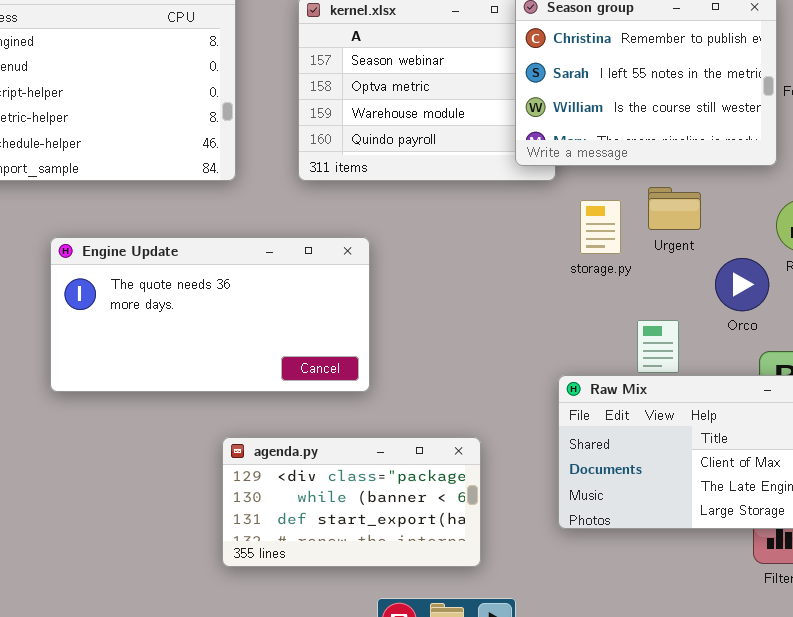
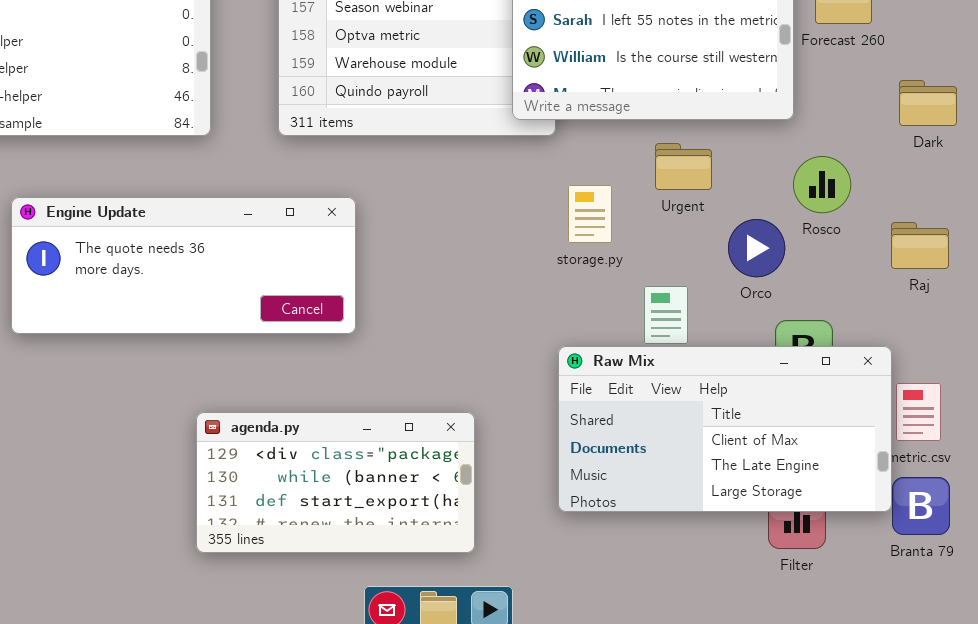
storage.py: [580,200,621,254] -> [568,185,612,243], moved
Engine Update: [50,237,370,392] -> [11,197,356,334], resized

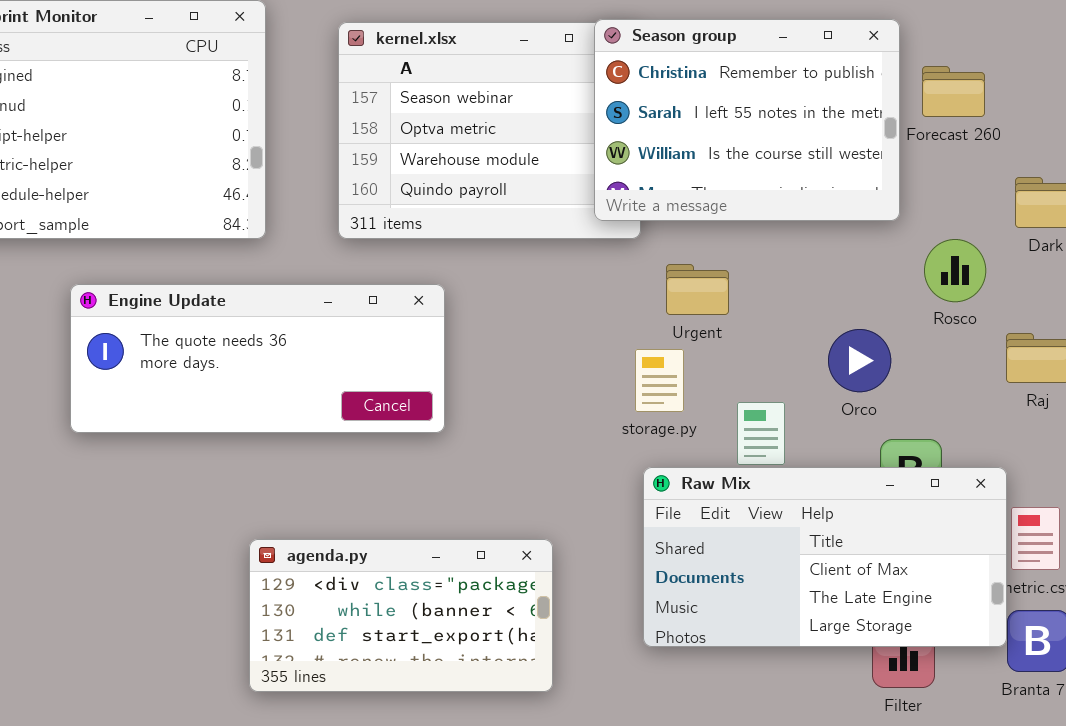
Urgent: [655,143,712,190] -> [666,264,729,315], moved
Rosco: [793,156,851,213] -> [924,239,986,302], moved
storage.py: [568,185,612,243] -> [635,349,684,412], moved
Engine Update: [11,197,356,334] -> [70,284,445,433], moved

